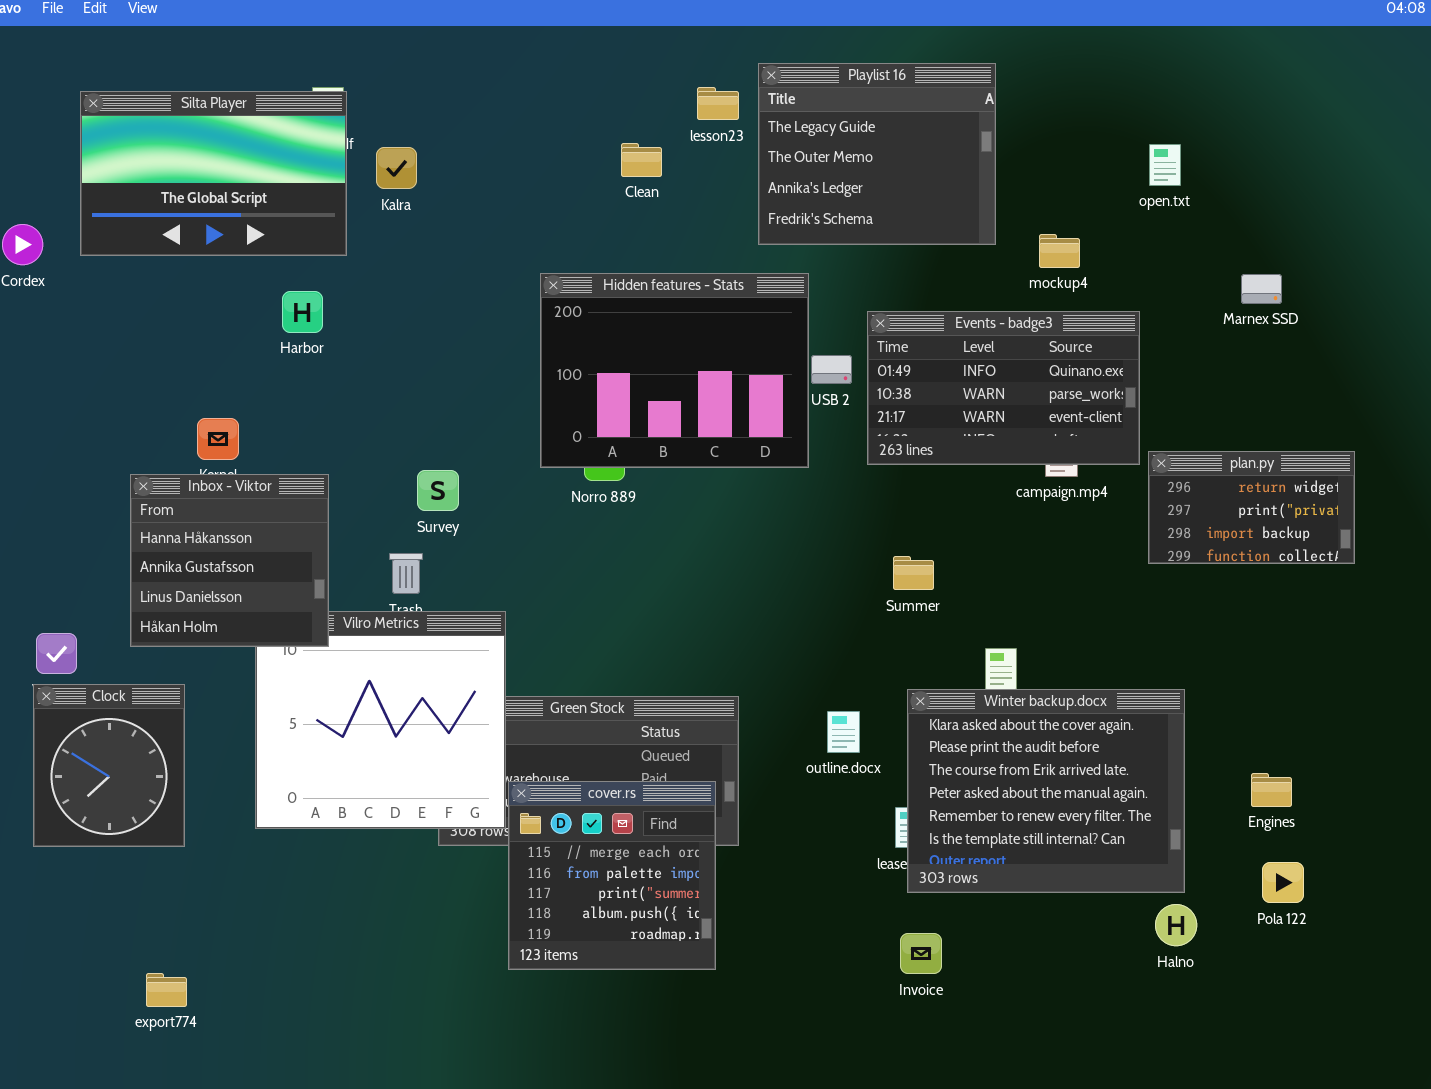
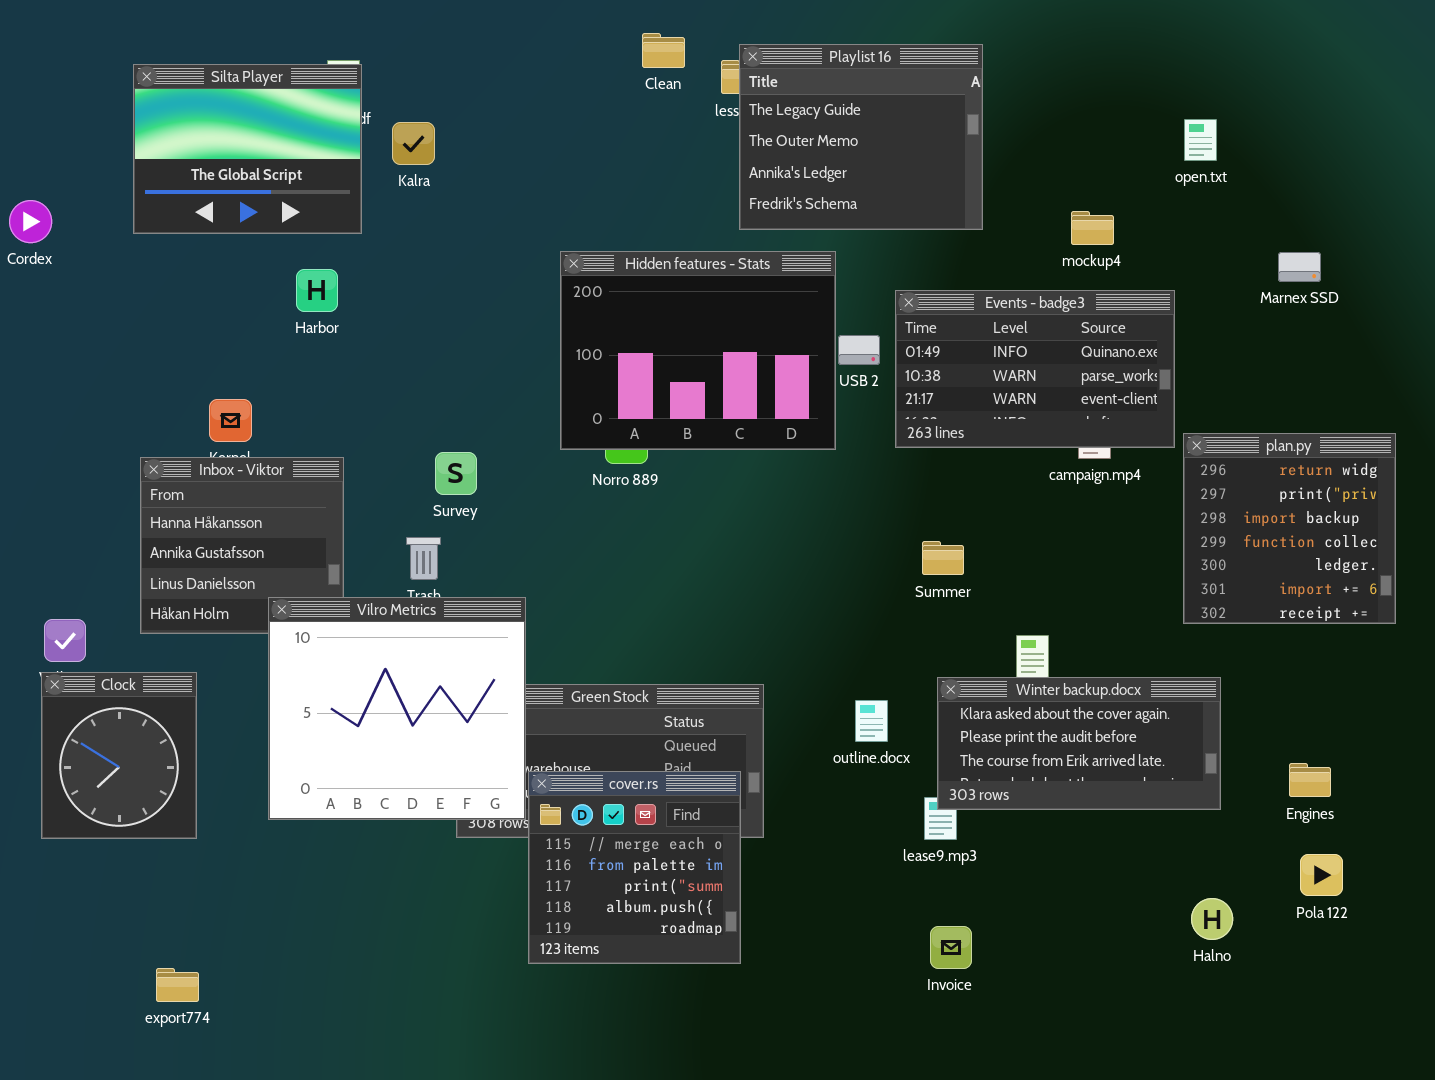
Playlist 16: [758,63,996,245] -> [739,44,983,230], moved
Silta Player: [80,91,347,256] -> [133,64,362,234], resized
Clean: [621,143,662,177] -> [642,33,685,68], moved
plan.py: [1148,451,1355,564] -> [1183,433,1396,624], resized
Vilro Metrics: [255,611,506,829] -> [268,597,526,820], raised
Winter backup.docx: [907,689,1185,893] -> [937,677,1221,810], resized

